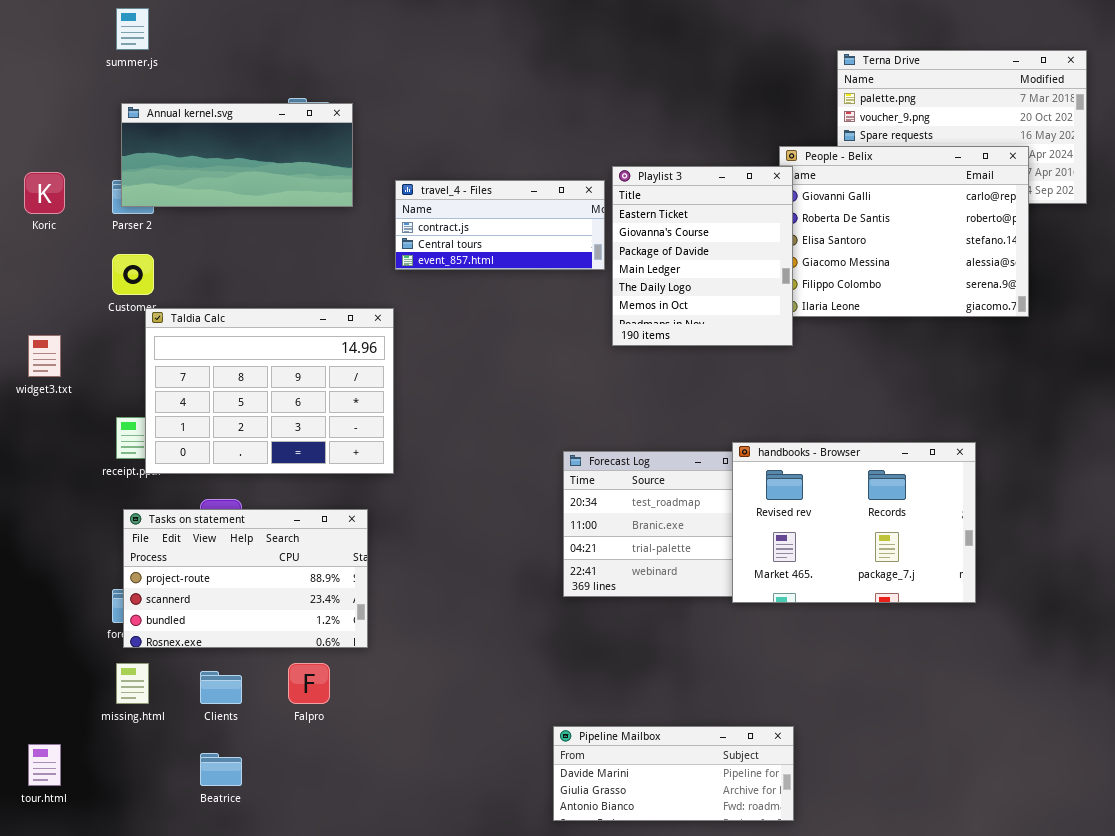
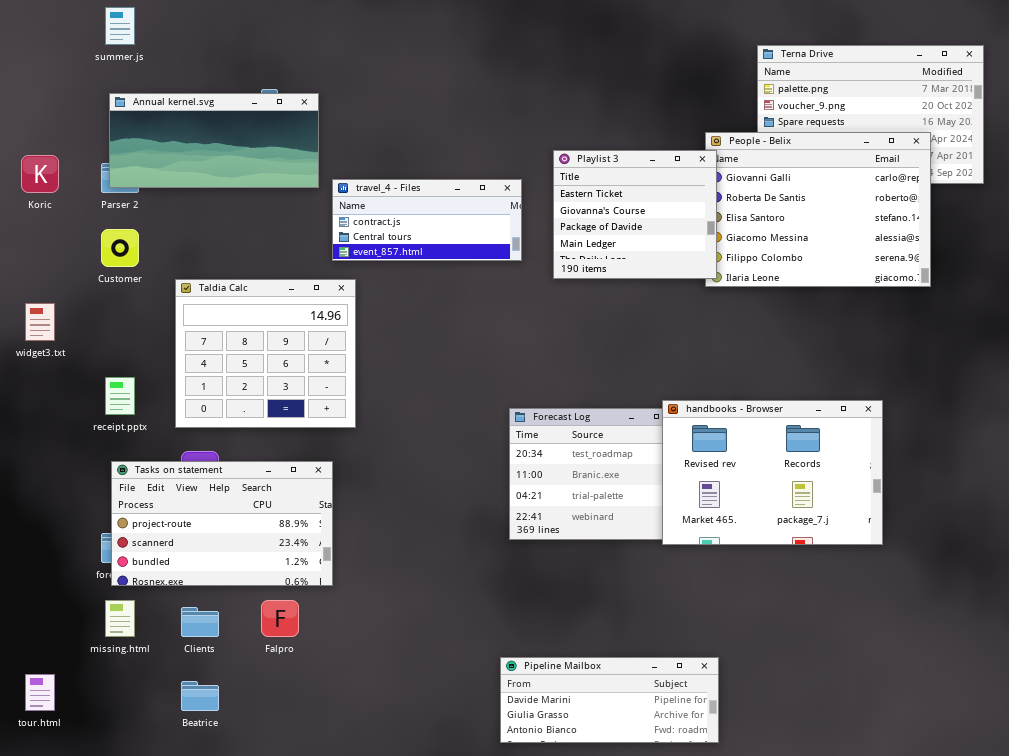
Playlist 3: [612,166,793,346] -> [553,150,717,279], resized
travel_4 - Files: [395,180,605,270] -> [332,179,522,261], moved
Taldia Calc: [145,308,394,474] -> [175,279,356,428], resized

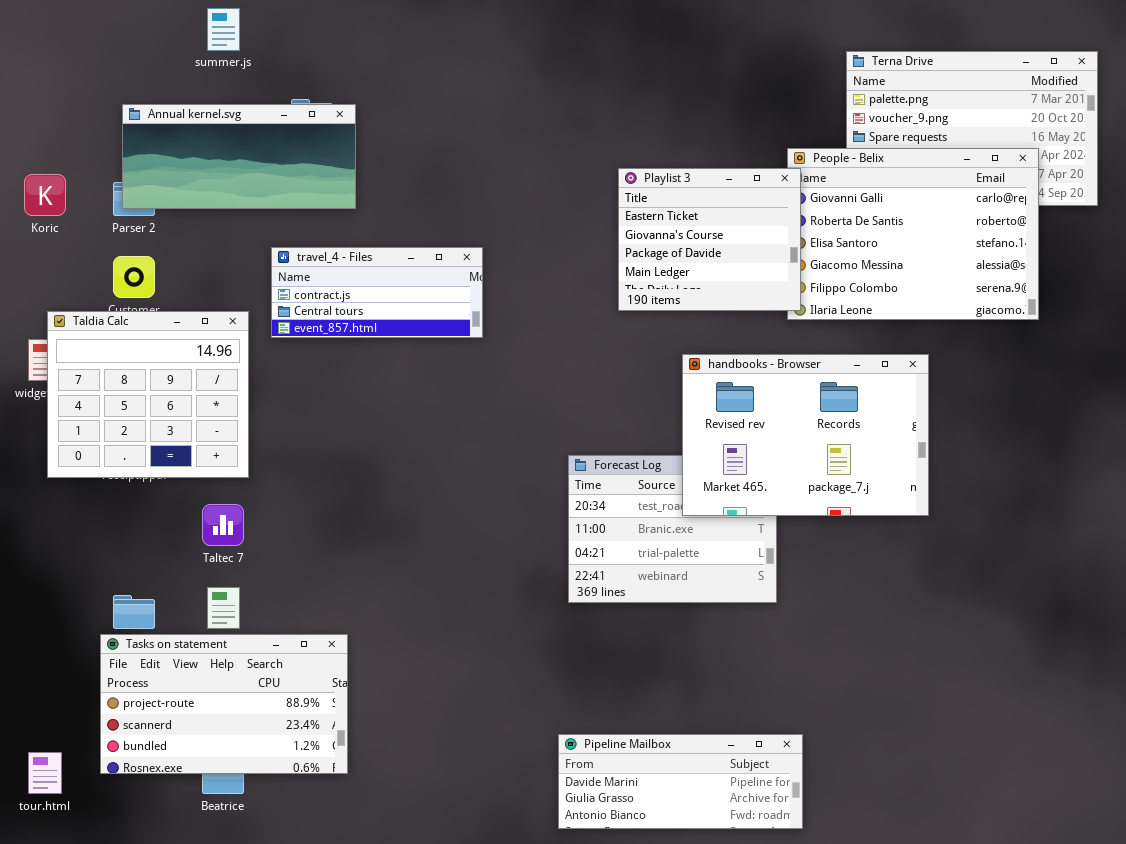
summer.js: [105,7,135,45] -> [207,8,240,51], moved
travel_4 - Files: [332,179,522,261] -> [271,247,483,338], moved
Taldia Calc: [175,279,356,428] -> [47,311,249,478], moved
handbooks - Browser: [662,400,883,545] -> [682,354,929,516], moved
Tasks on statement: [111,461,333,586] -> [100,634,348,774], moved

